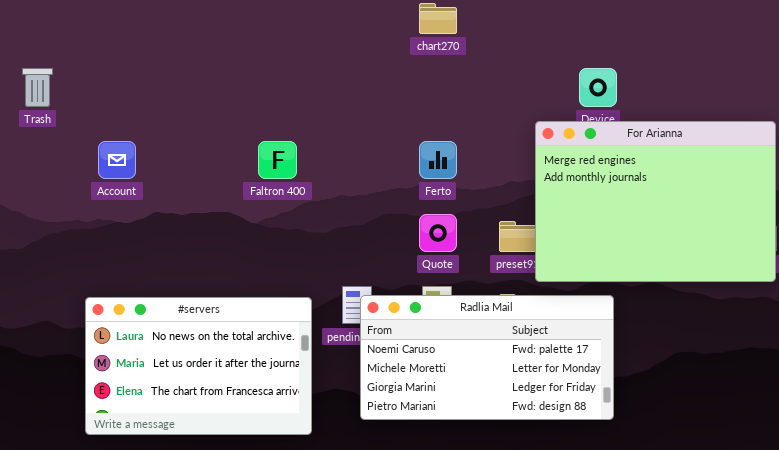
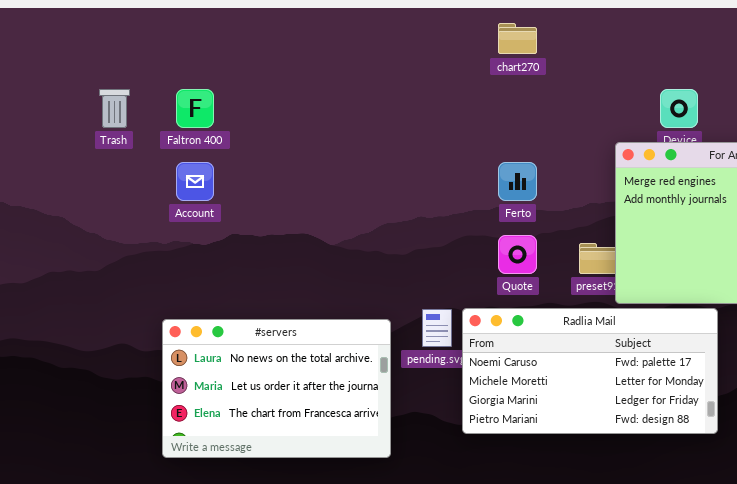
Faltron 400: [258,141,297,179] -> [176,89,214,128], moved
Radlia Mail: [360,295,614,420] -> [462,308,718,434], moved

